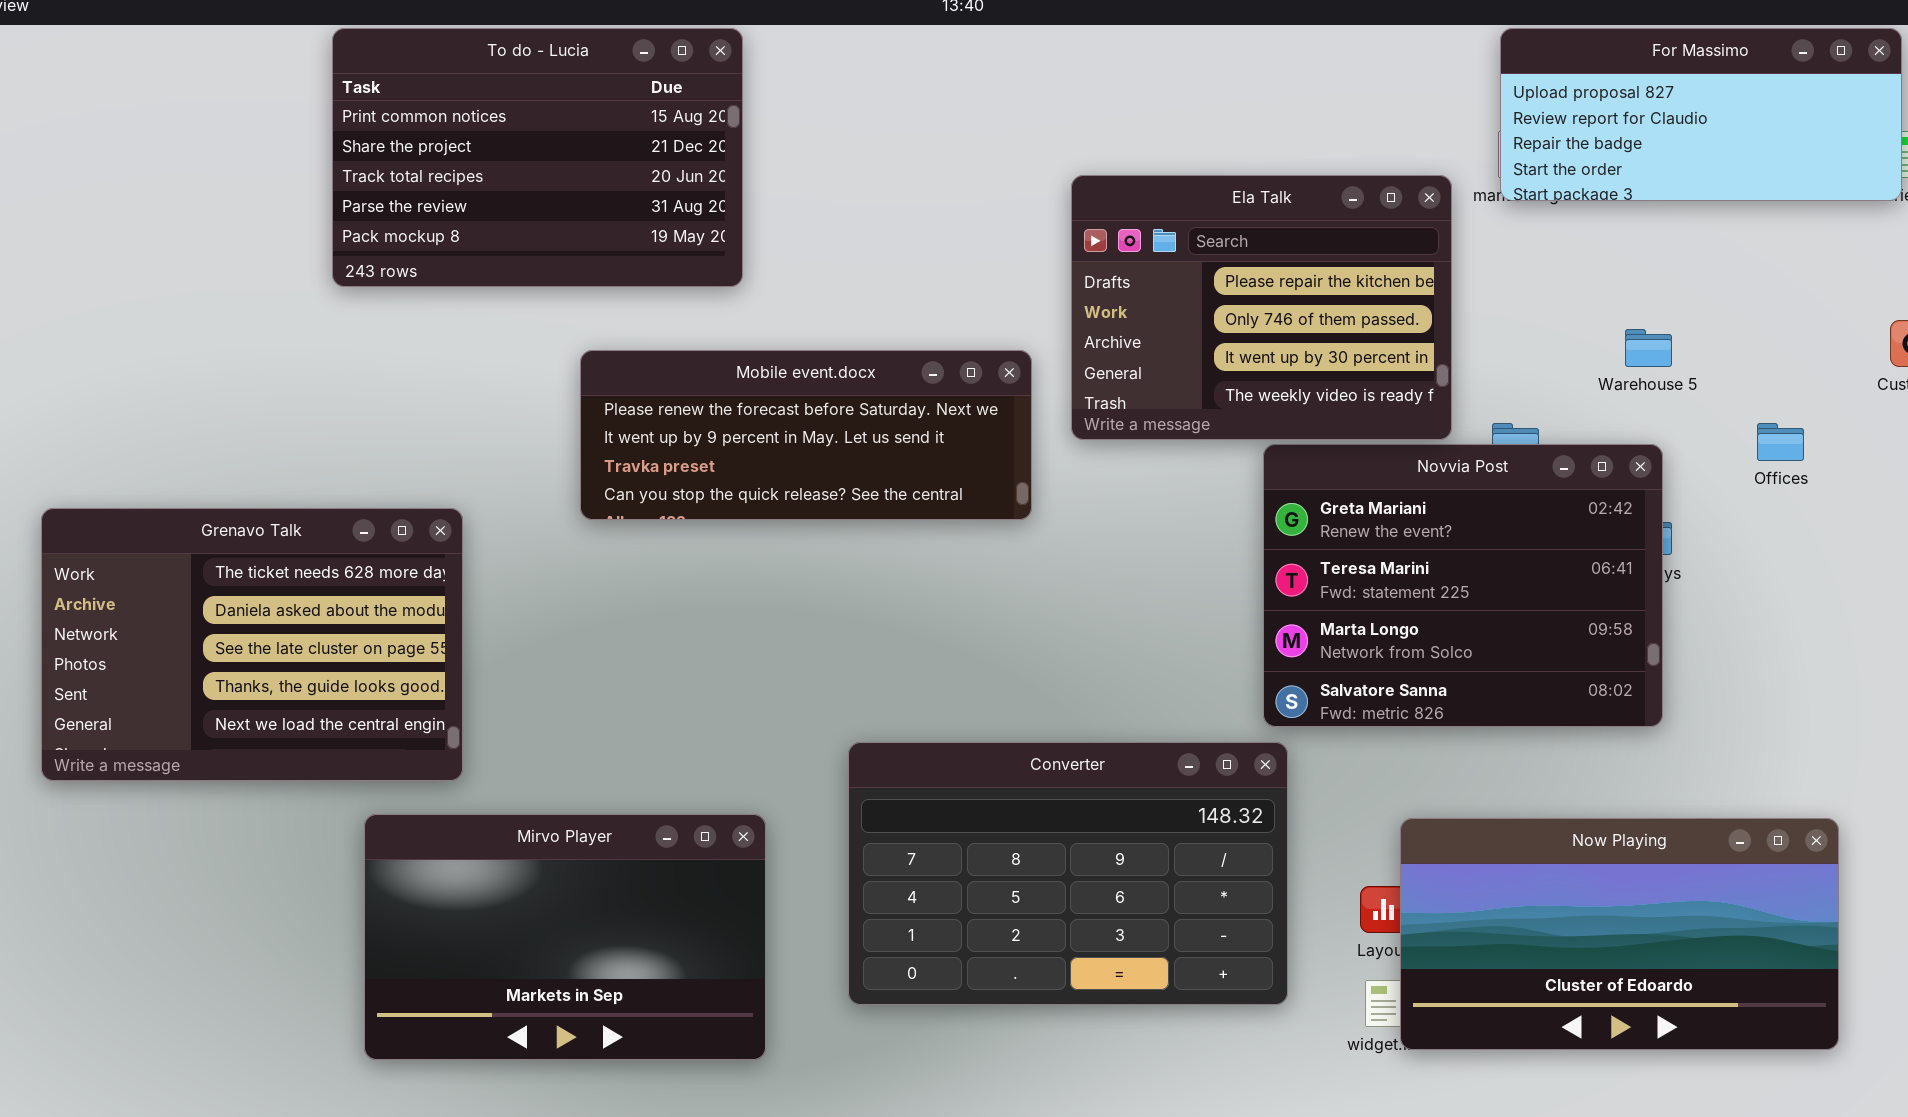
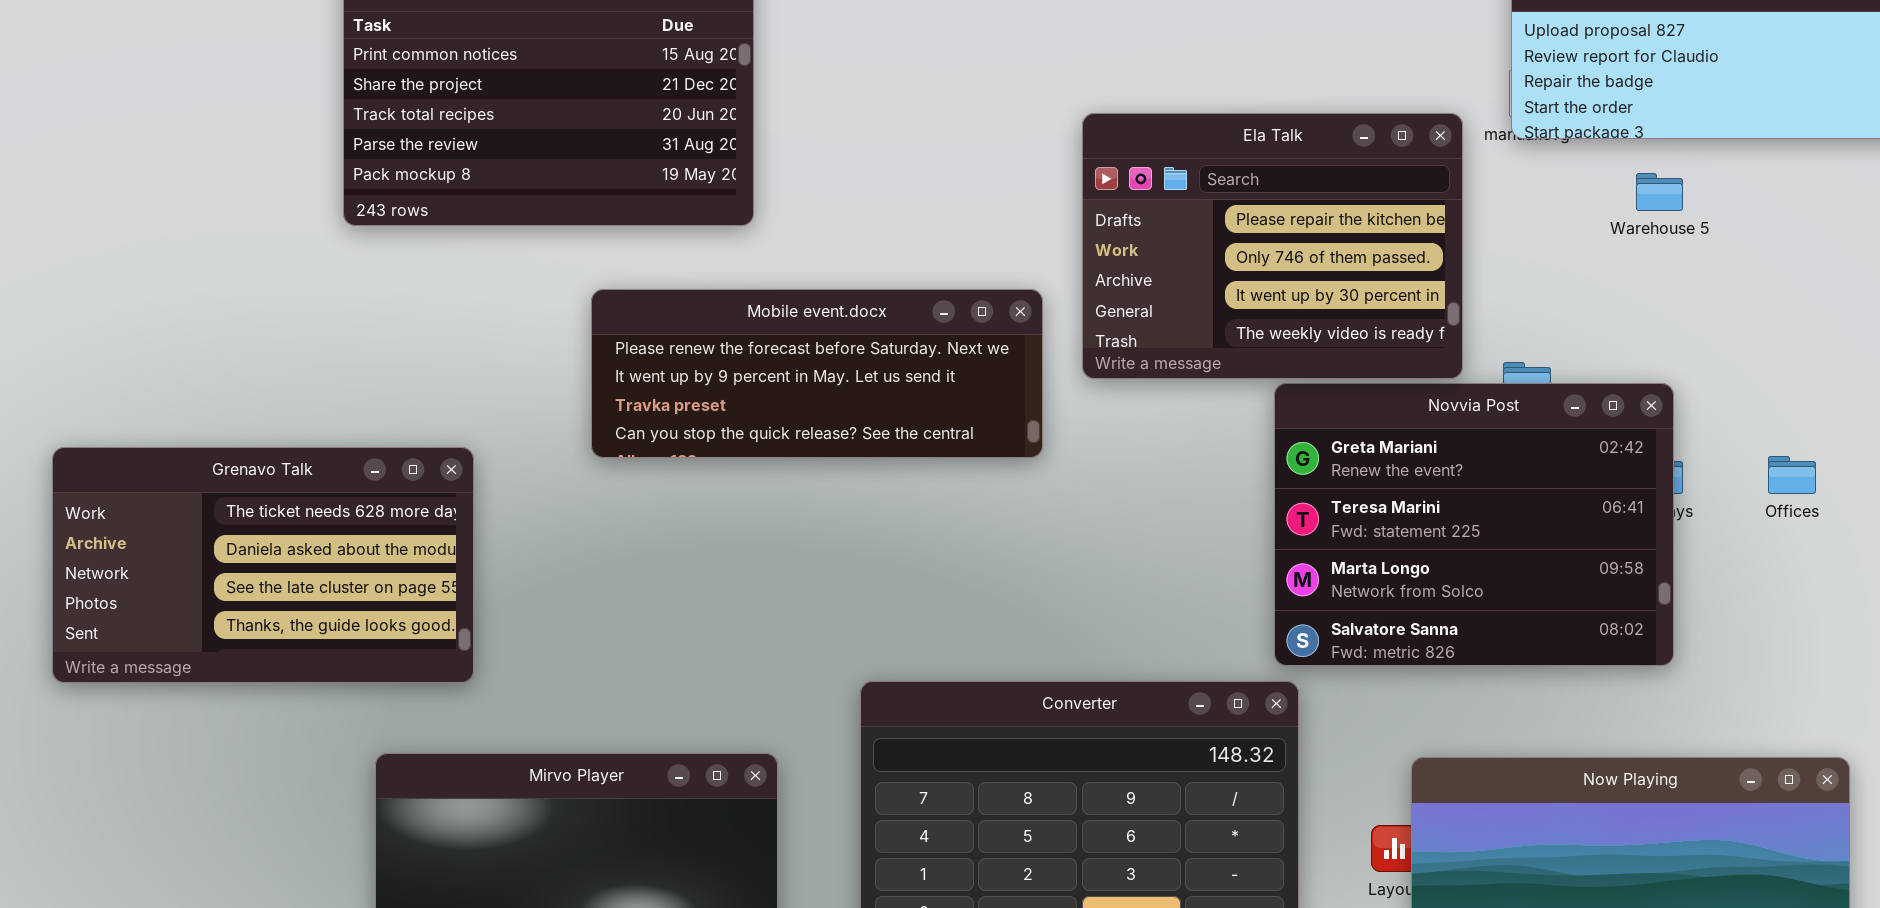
Warehouse 5: [1625,329,1672,367] -> [1636,173,1683,211], moved
Offices: [1757,423,1804,461] -> [1768,456,1816,494], moved
Grenavo Talk: [41,508,463,781] -> [52,447,474,683], resized

